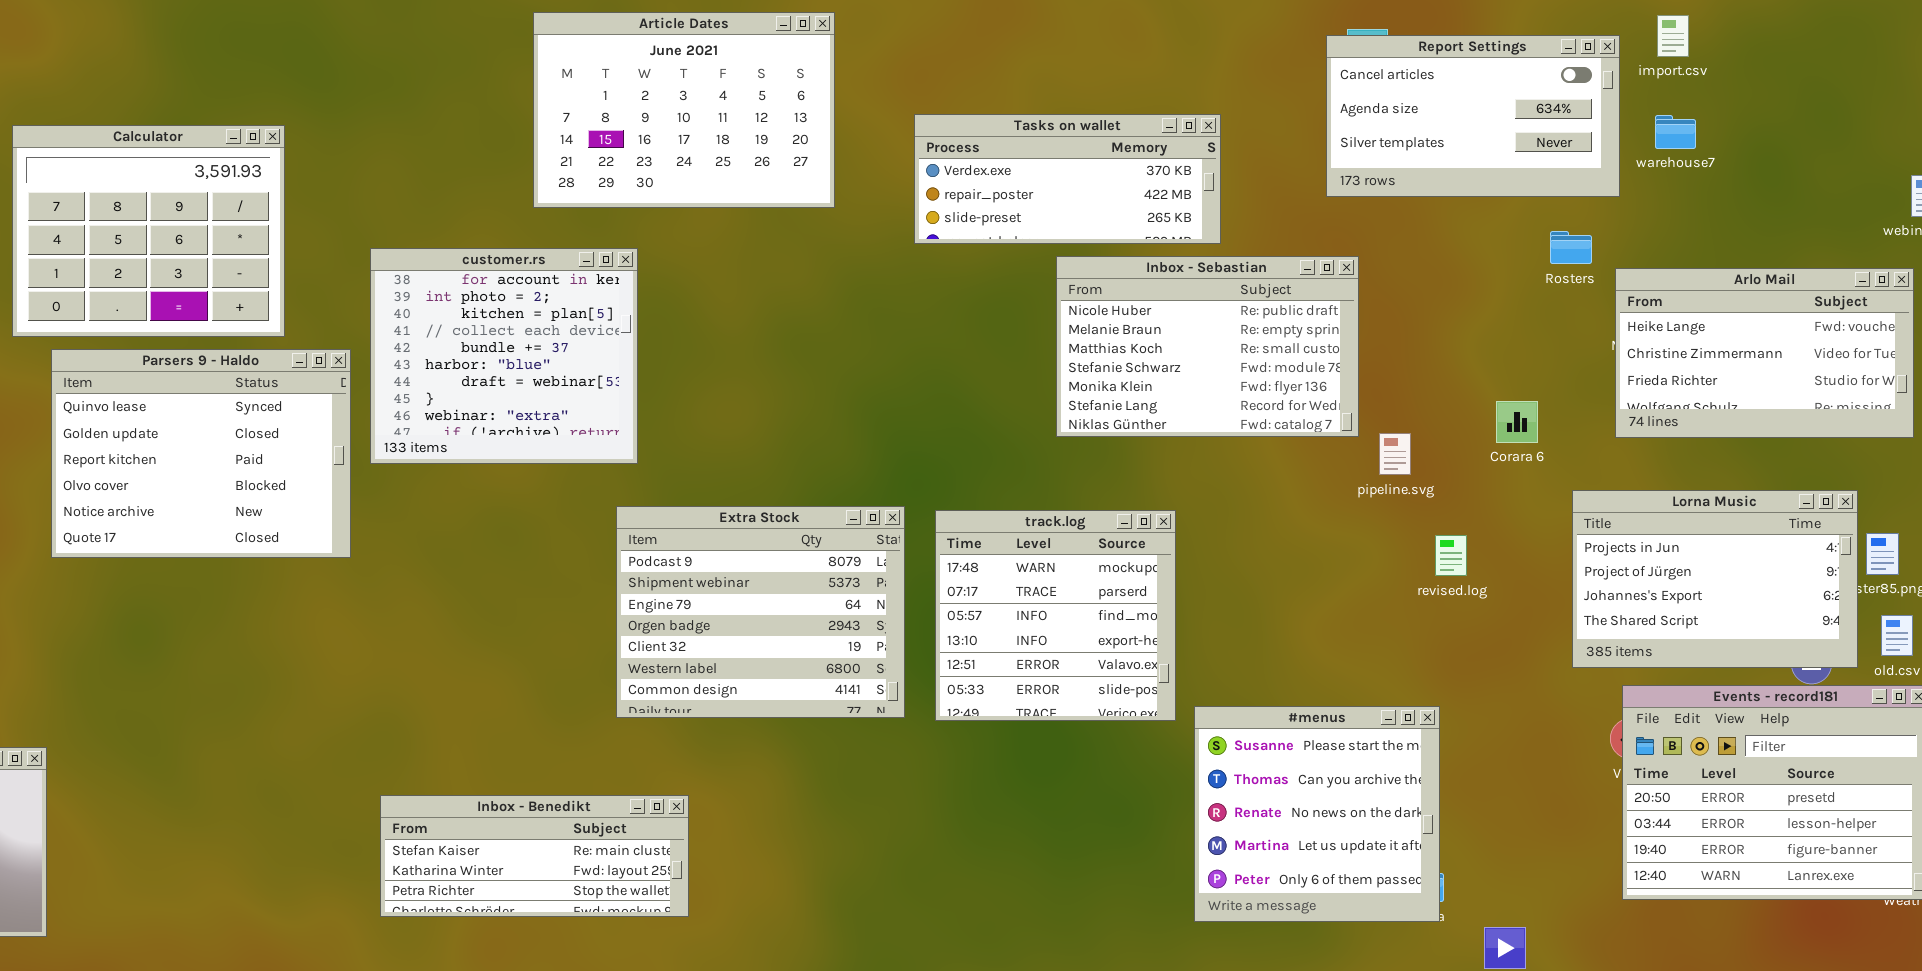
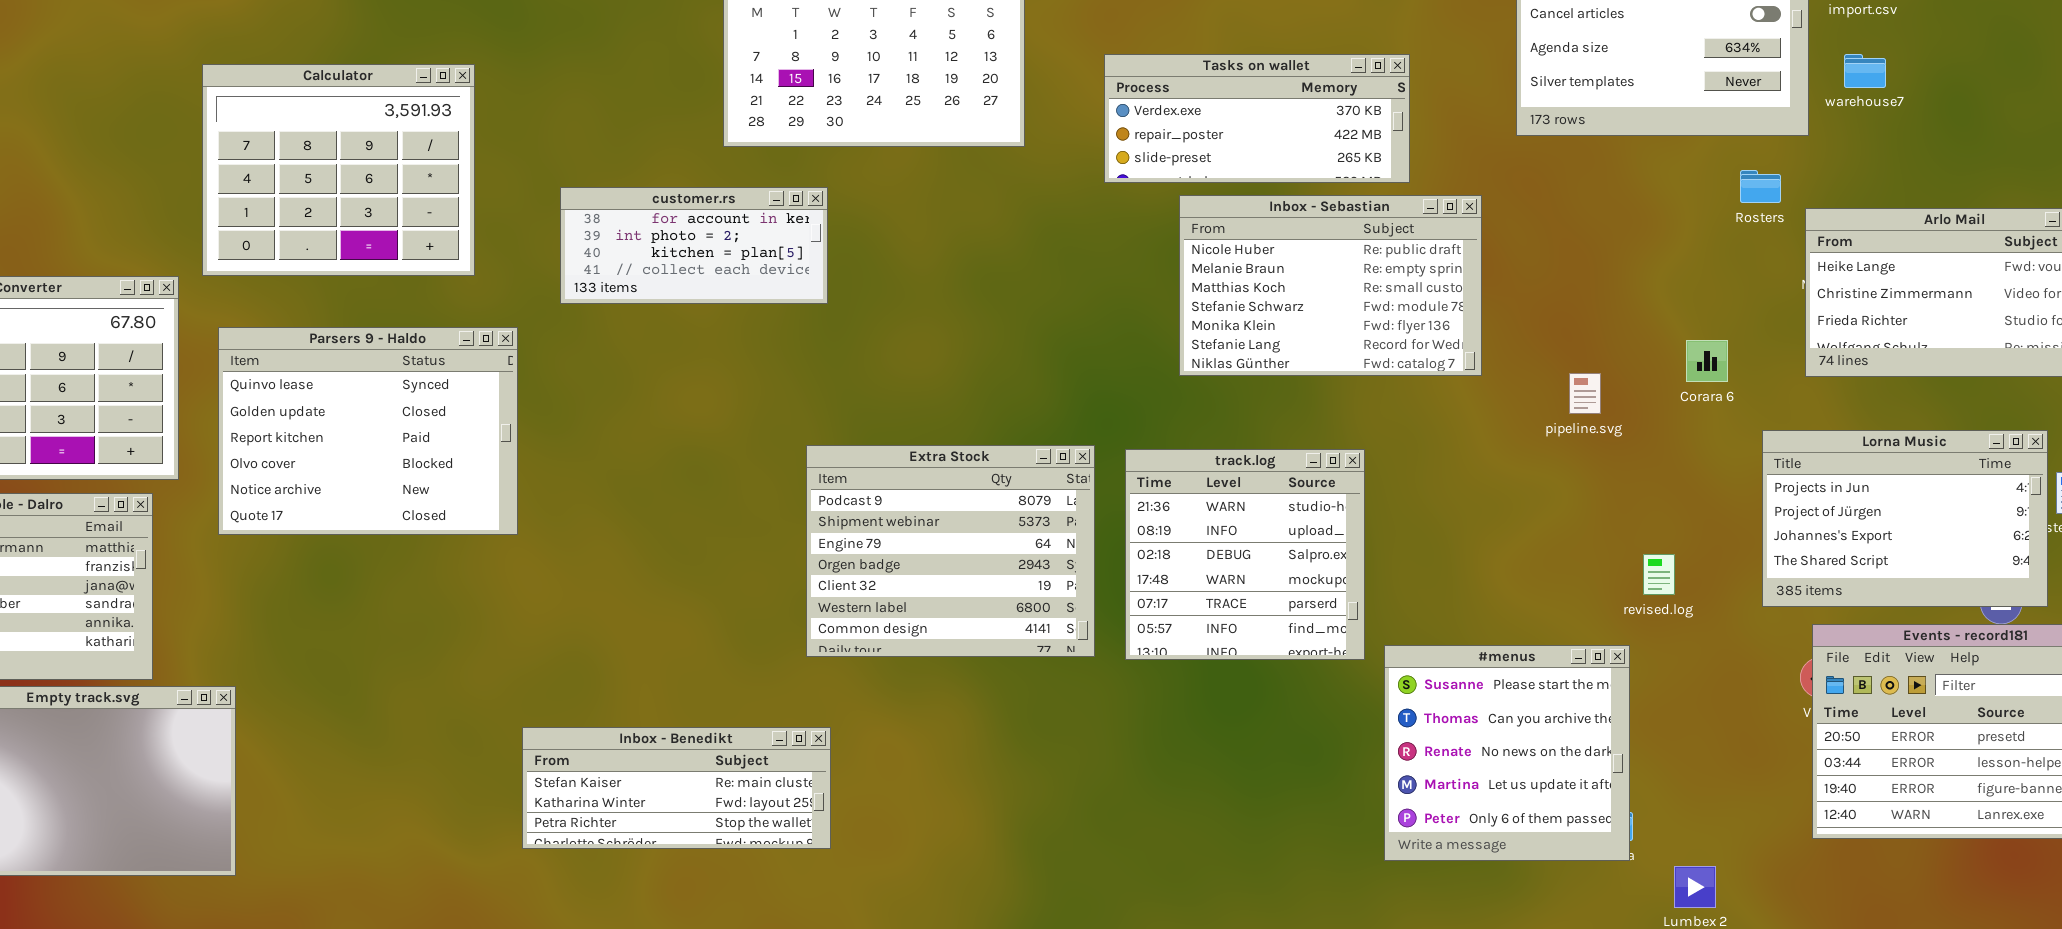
customer.rs: [370,248,638,464] -> [560,187,828,304], resized
Inbox - Sebastian: [1056,256,1359,437] -> [1179,195,1482,376], moved
Parsers 9 - Haldo: [51,349,351,558] -> [218,327,518,535], moved
track.log: [935,510,1176,721] -> [1125,449,1365,660], scrolled up 3 rows
revised.log: [1435,535,1467,576] -> [1643,554,1675,595], moved
Inbox - Benedikt: [380,795,689,917] -> [522,727,831,849], moved

